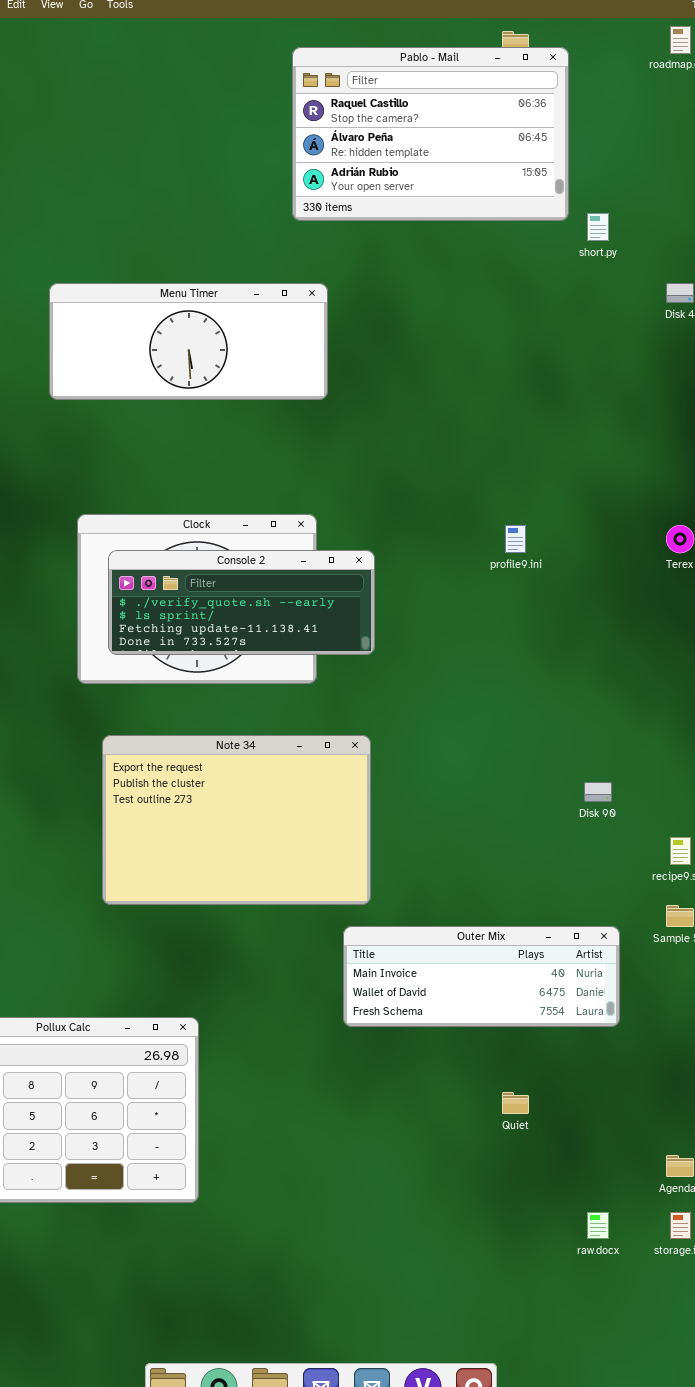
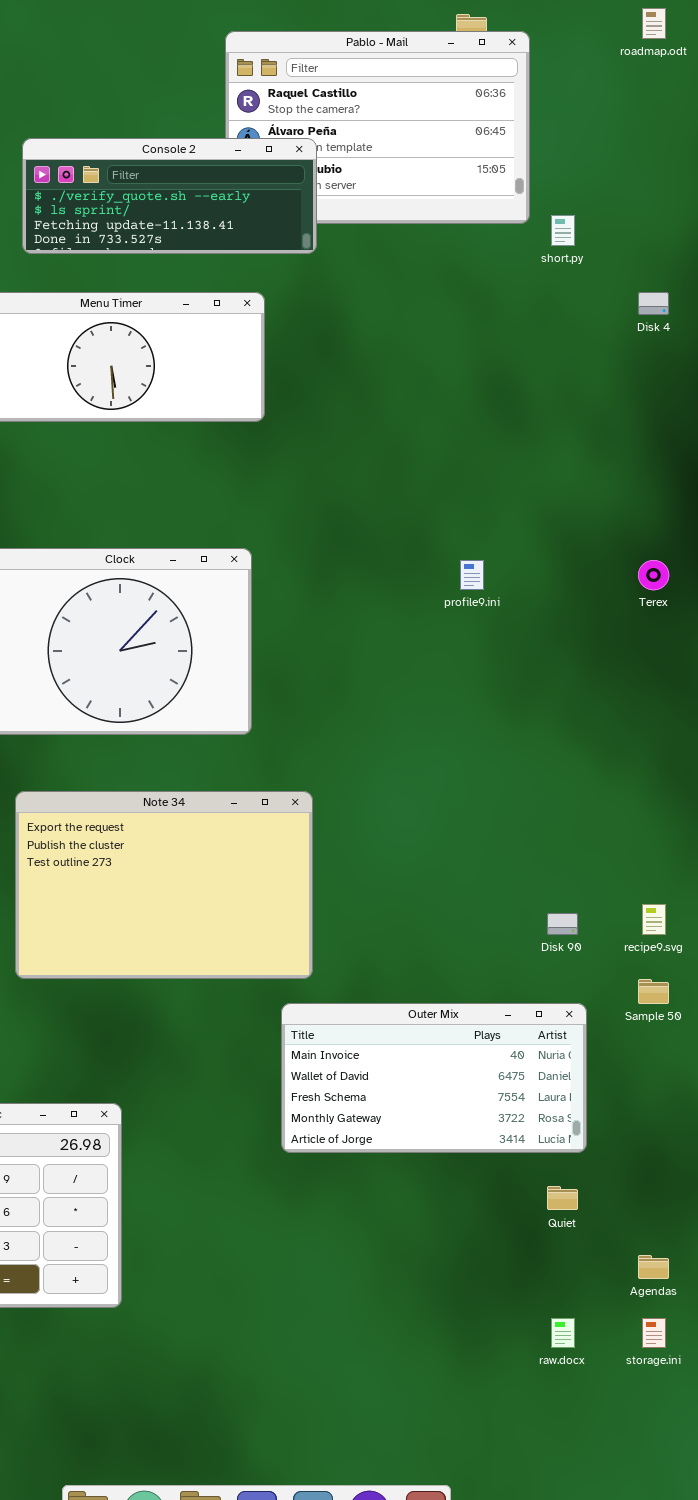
Console 2: [108,550,375,655] -> [22,138,317,254], moved
Disk 90: [584,782,612,802] -> [547,913,578,935], moved
Outer Mix: [343,926,620,1027] -> [281,1003,587,1153], resized
Quiet: [502,1092,529,1114] -> [547,1186,578,1210], moved

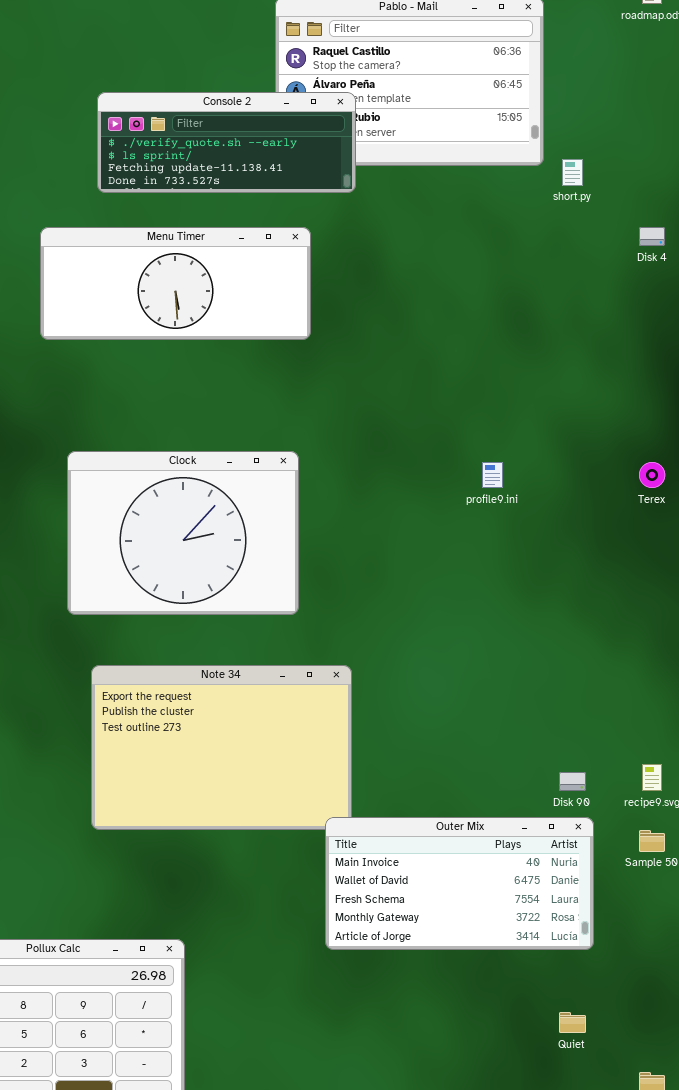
Outer Mix: [281,1003,587,1153] -> [325,817,594,950], moved

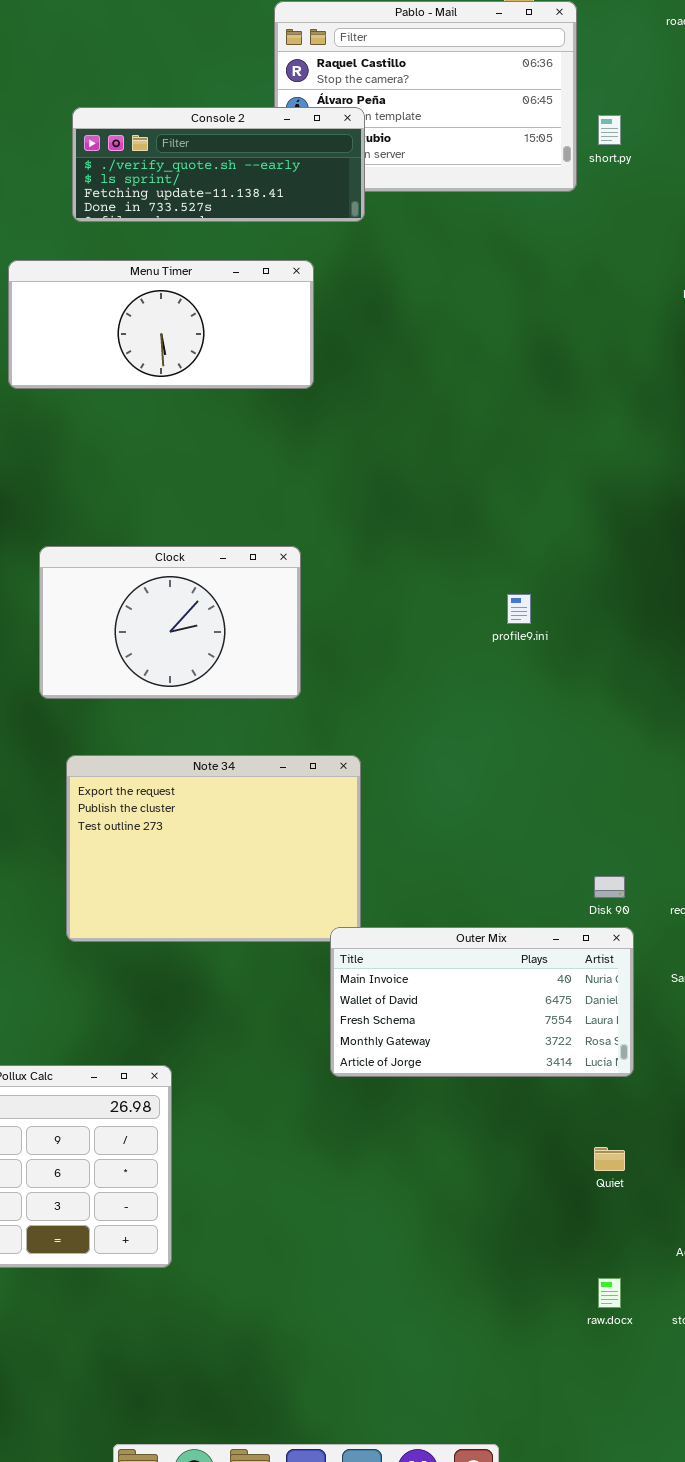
short.py: [562,159,583,186] -> [598,115,621,145], moved
Clock: [67,451,299,615] -> [39,546,301,699], resized
profile9.ini: [482,462,503,488] -> [507,594,531,624], moved

